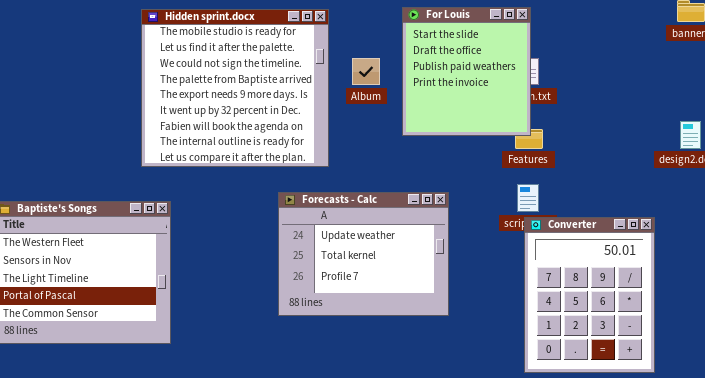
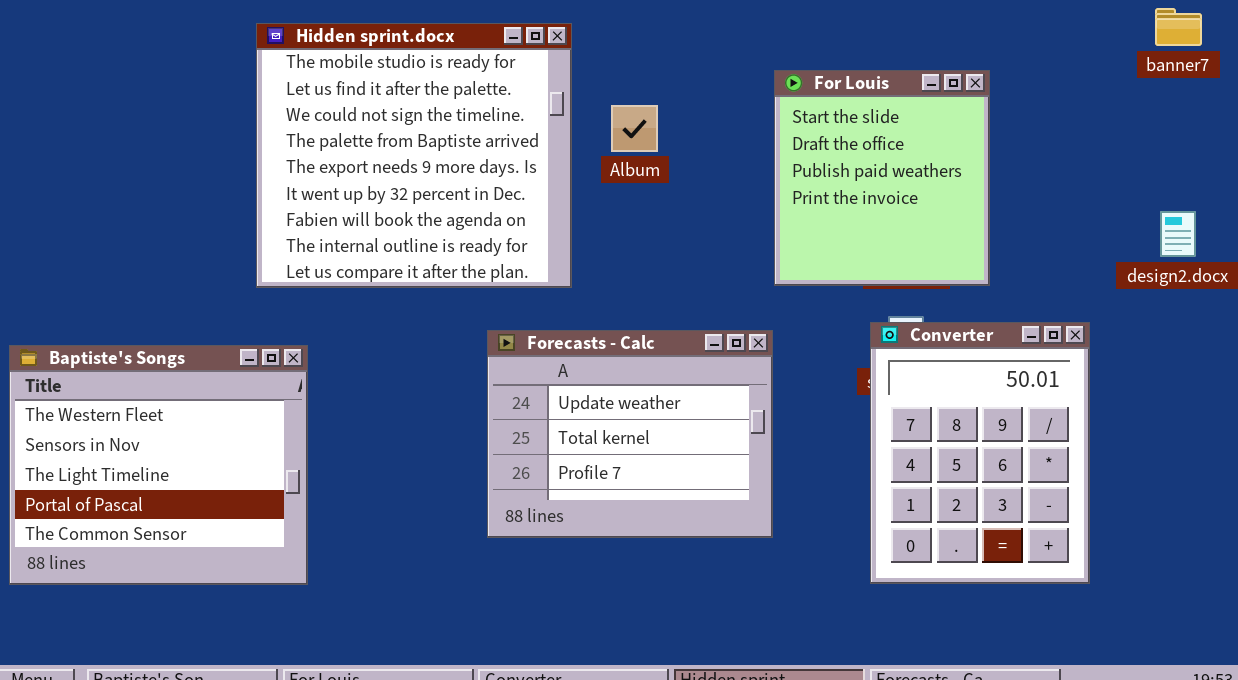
For Louis: [402,7,531,136] -> [774,70,990,286], moved
Converter: [524,217,655,373] -> [870,322,1090,584], moved

